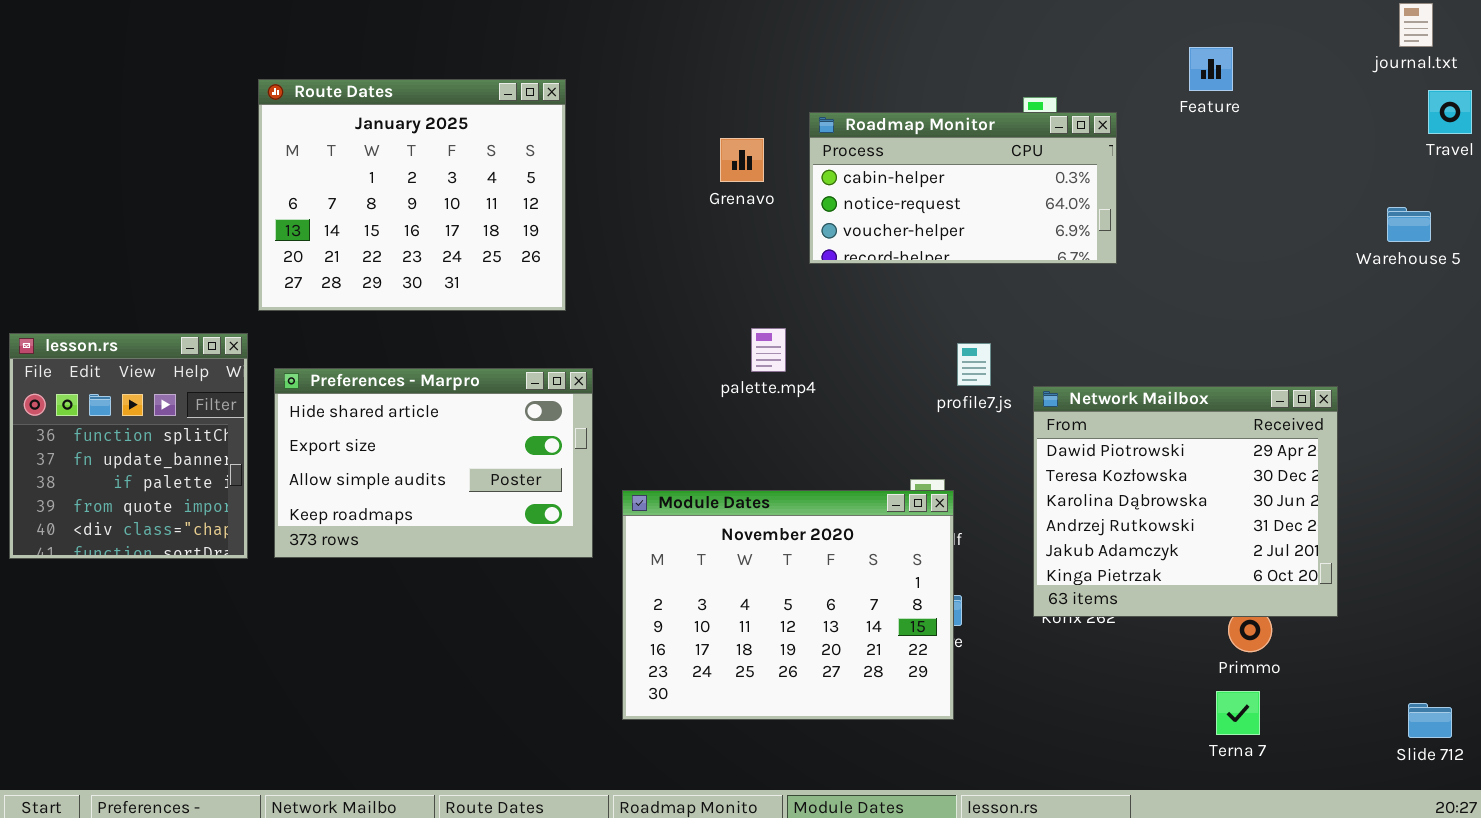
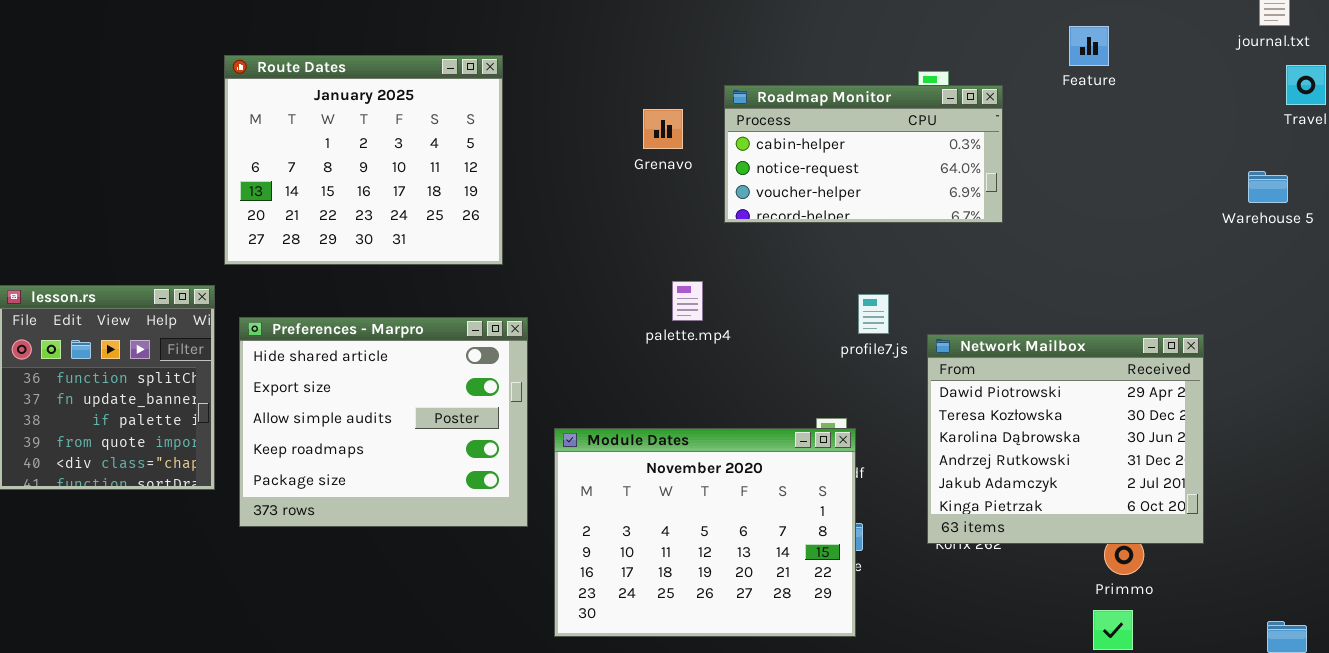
Preferences - Marpro: [274,368,593,558] -> [239,317,528,527], resized

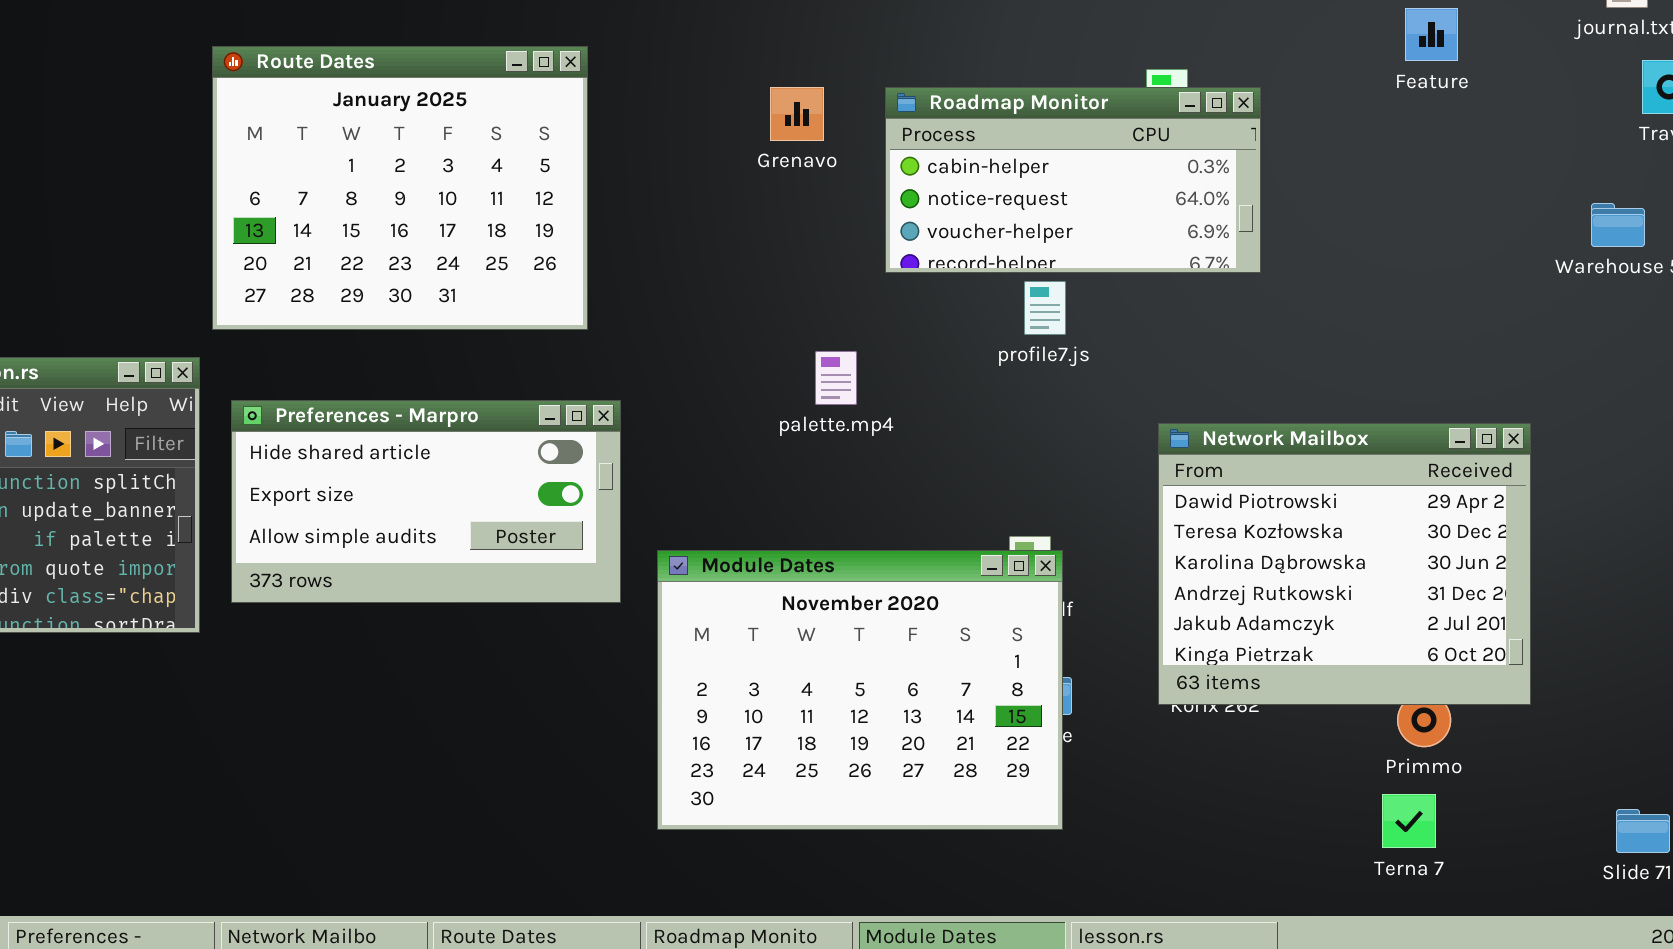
Feature: [1069,26,1109,66] -> [1405,8,1458,61], moved
Grenavo: [643,109,683,149] -> [770,87,824,141], moved
profile7.js: [858,294,889,334] -> [1024,281,1066,335], moved
Preferences - Marpro: [239,317,528,527] -> [231,400,621,603], resized

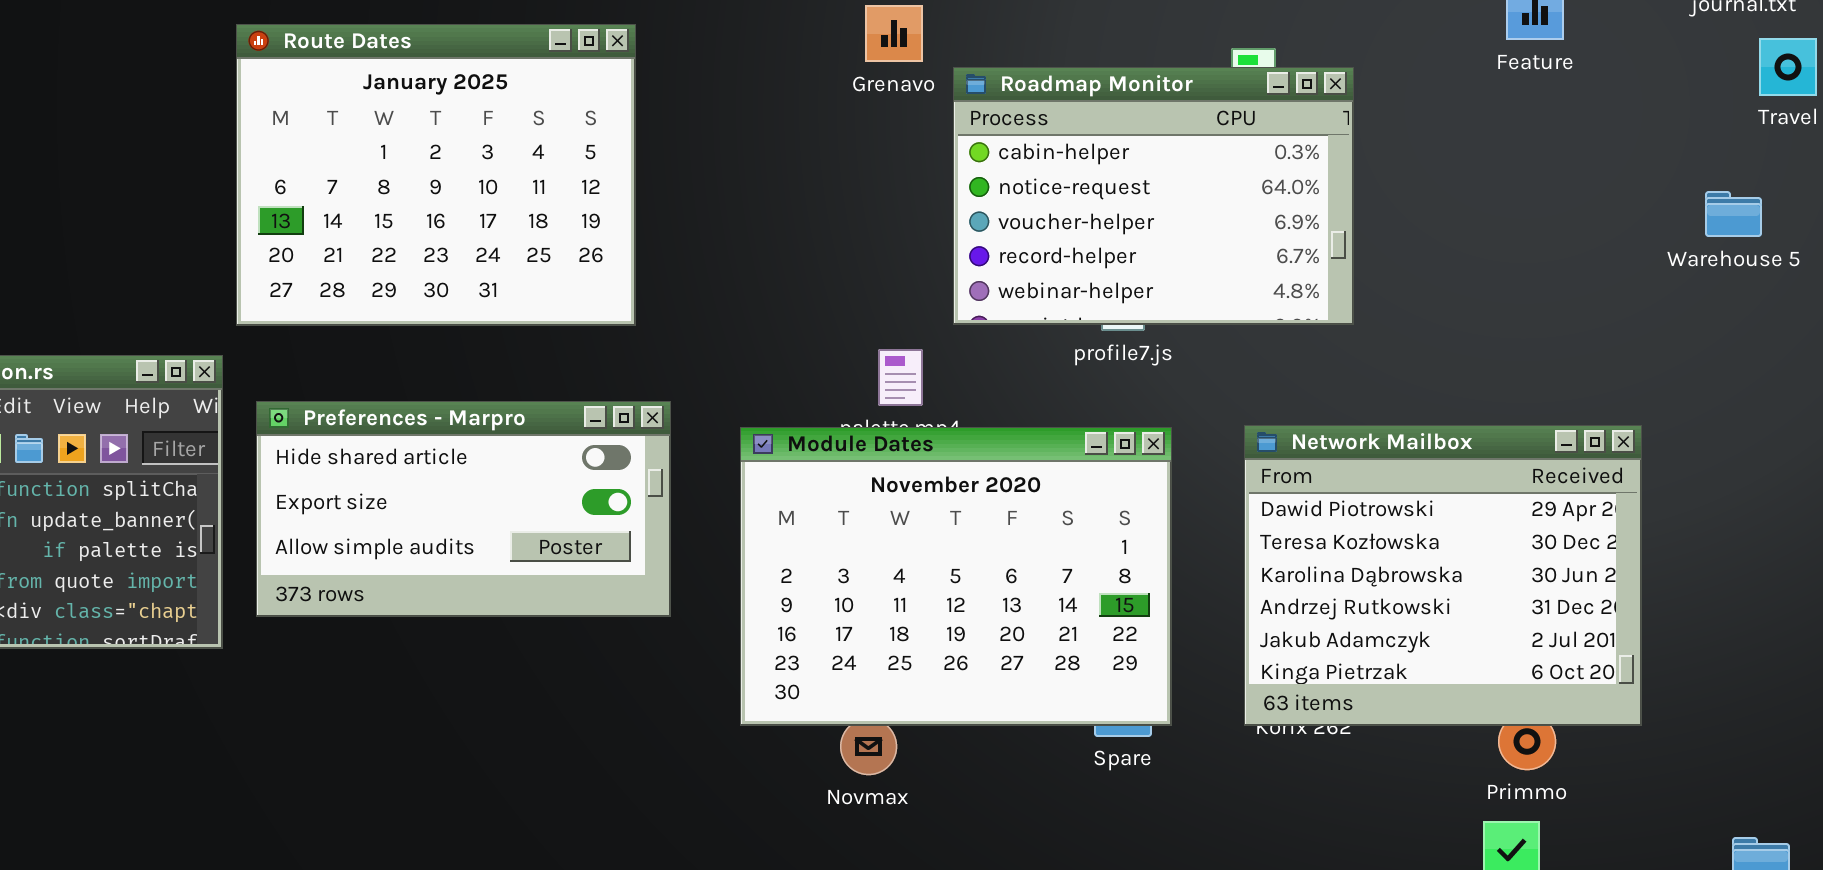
Grenavo: [770,87,824,141] -> [865,5,923,62], moved
Roadmap Monitor: [885,87,1261,273] -> [953,67,1354,325], resized
Module Dates: [657,550,1063,830] -> [740,427,1172,726], moved

